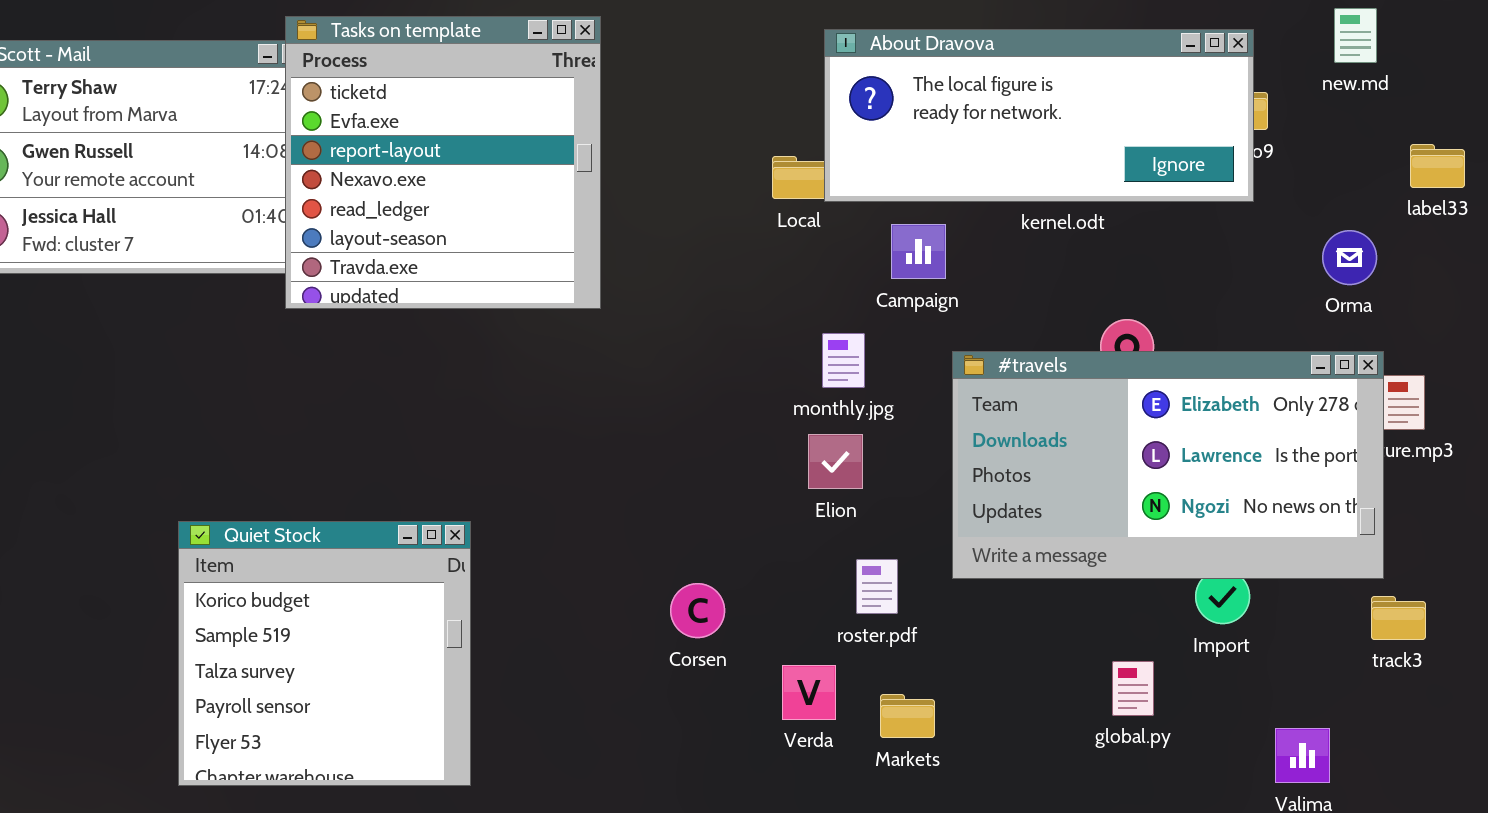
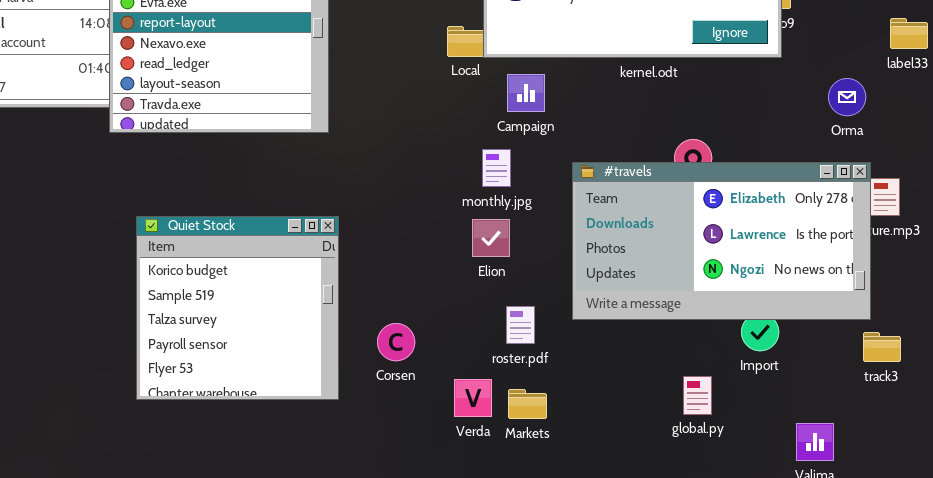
Campaign: [891,224,946,279] -> [507,74,545,112], moved
Quiet Stock: [178,521,471,786] -> [136,216,339,400], moved
Markets: [880,694,935,738] -> [508,389,547,419], moved

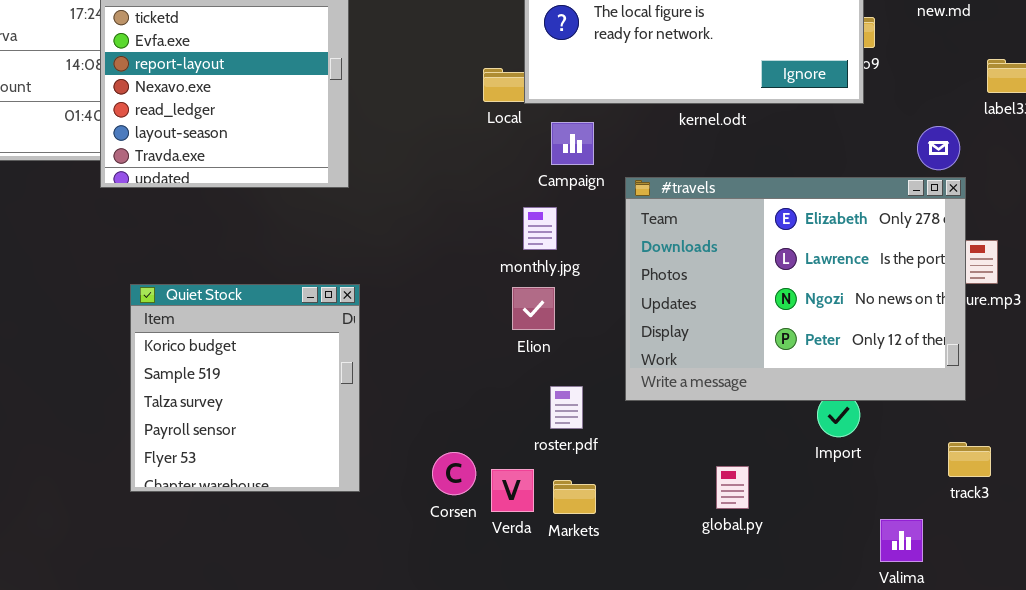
#travels: [572,162,871,320] -> [625,177,966,401], resized
Corsen: [377,323,415,361] -> [432,452,476,495], moved
track3: [863,332,901,362] -> [948,442,991,477], moved
global.py: [683,376,712,415] -> [716,466,749,509], moved

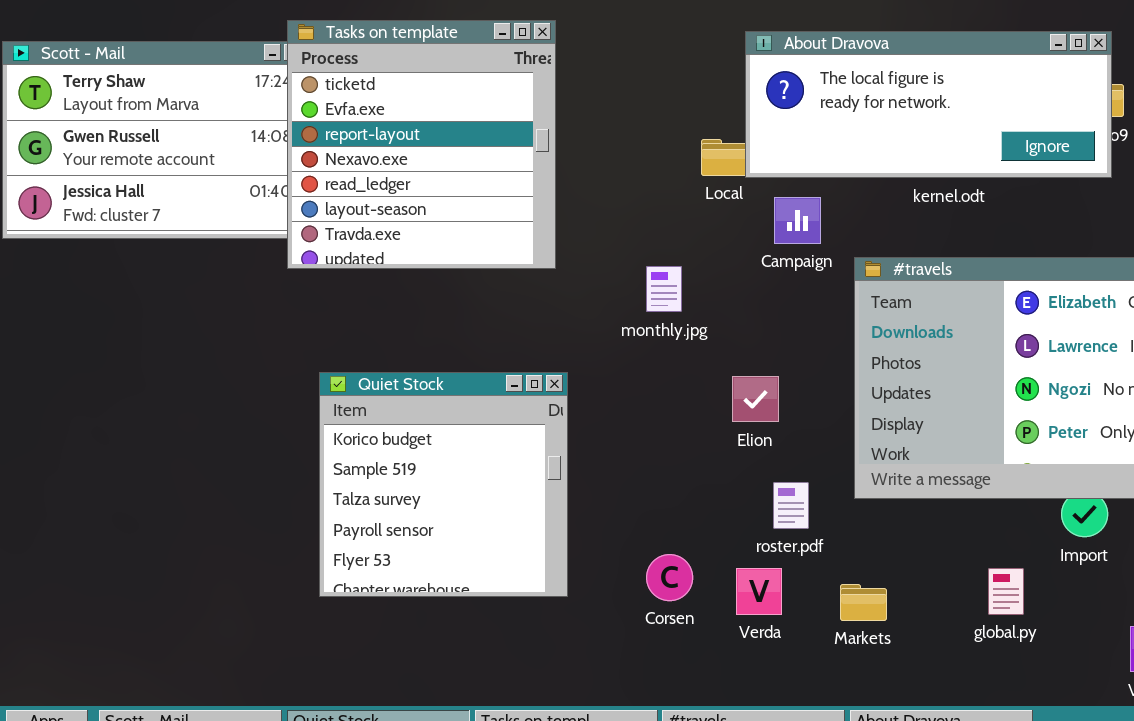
monthly.jpg: [523,207,557,250] -> [646,266,682,312], moved
global.py: [716,466,749,509] -> [988,568,1024,615], moved
Verda: [491,469,534,512] -> [736,568,782,615], moved
Markets: [553,480,596,514] -> [840,584,887,621], moved

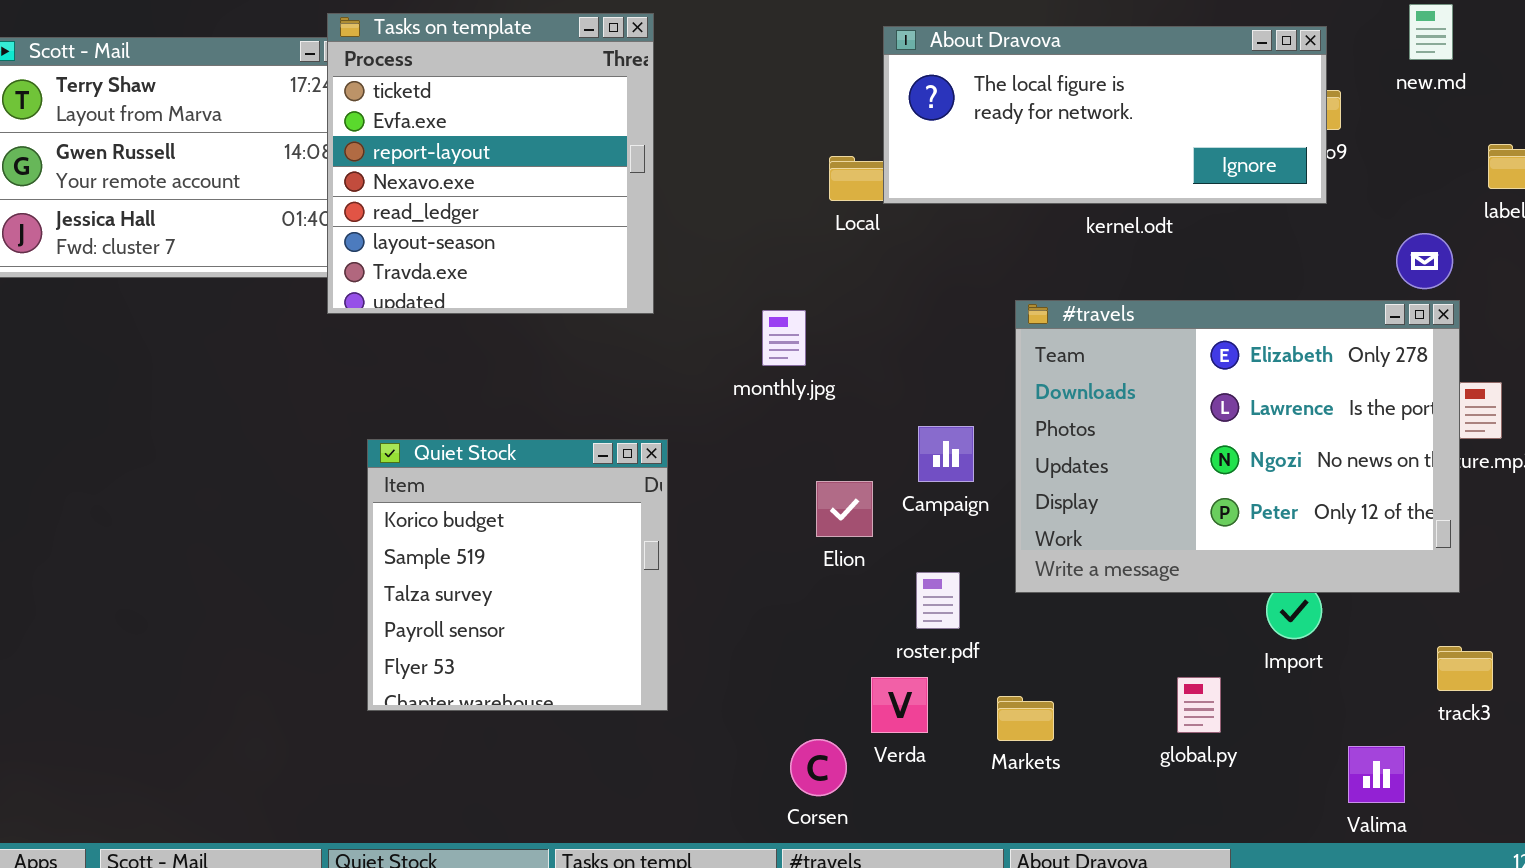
Campaign: [774,197,821,244] -> [918,426,974,482], moved
Elion: [732,376,779,422] -> [816,481,873,537], moved
Corsen: [646,554,693,601] -> [790,739,847,796], moved

